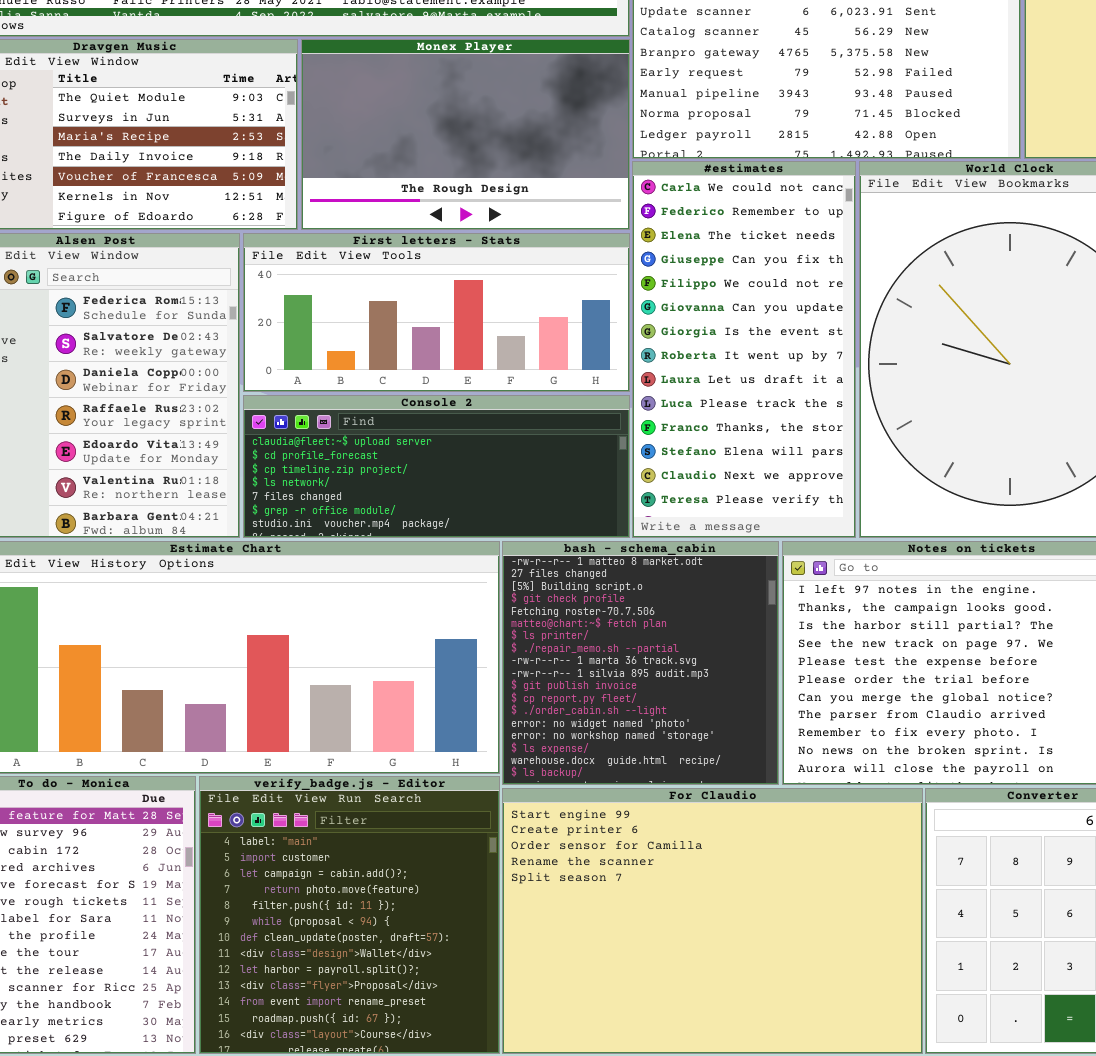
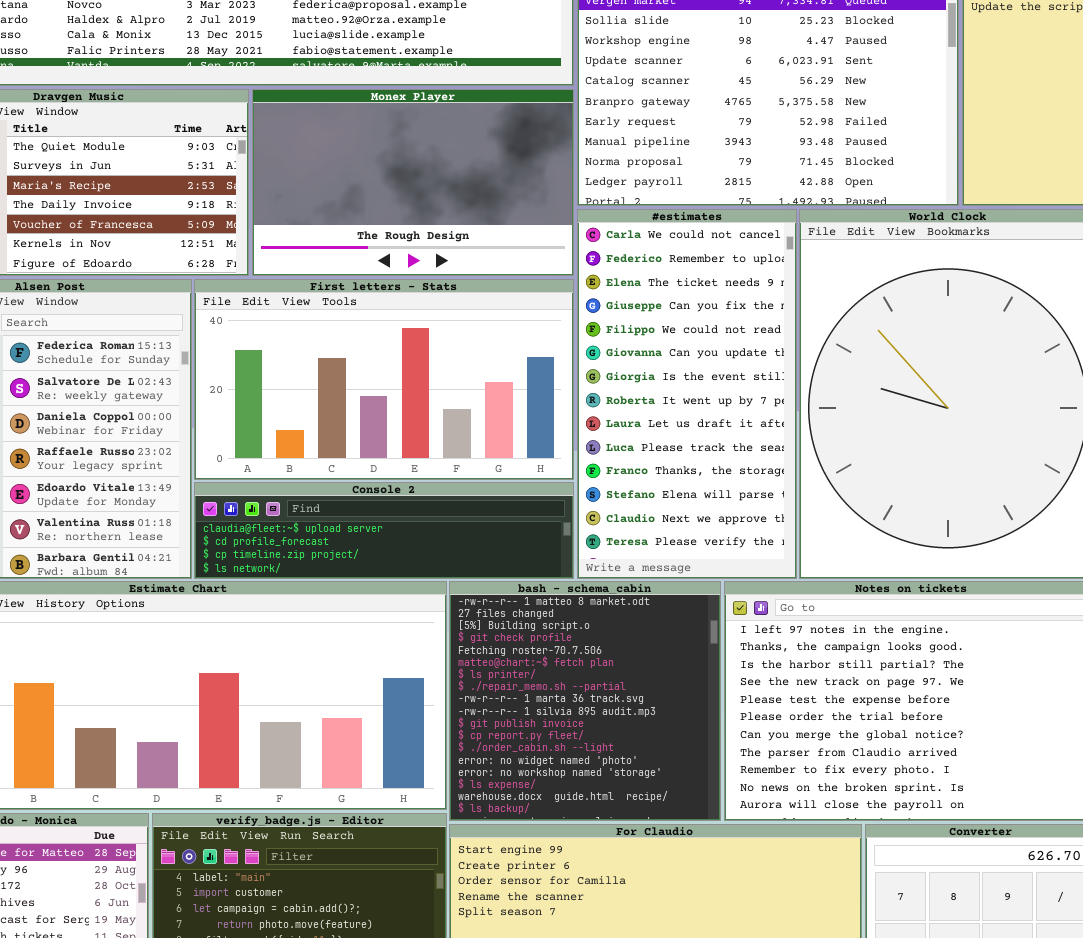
First letters - Stats: [243,233,630,392] -> [194,279,574,480], resized
Console 2: [243,395,630,538] -> [194,482,574,579], resized

